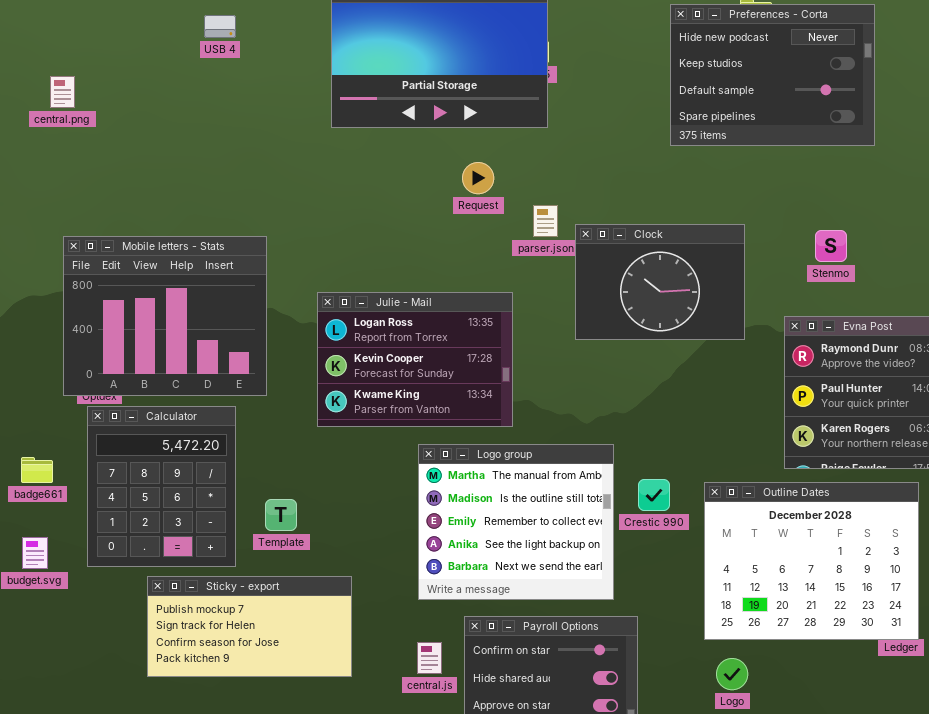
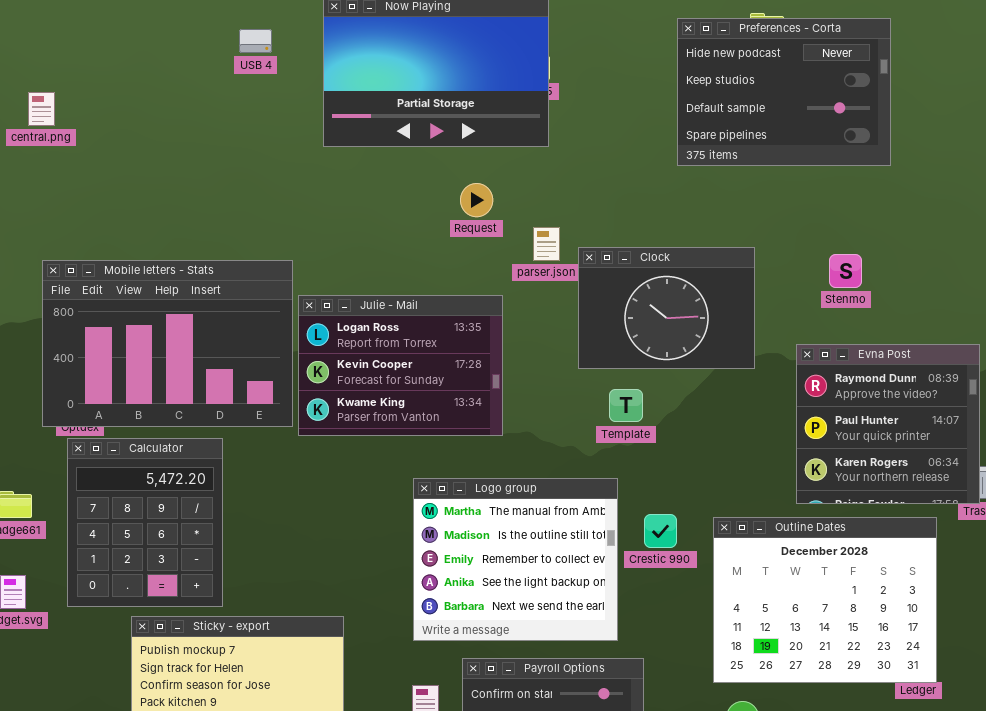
USB 4: [204,15,236,38] -> [239,29,272,53], moved
Mobile letters - Stats: [63,236,267,396] -> [42,260,293,427], resized
Julie - Mail: [317,292,513,427] -> [298,295,503,436], moved
Template: [265,499,297,531] -> [609,389,643,422], moved

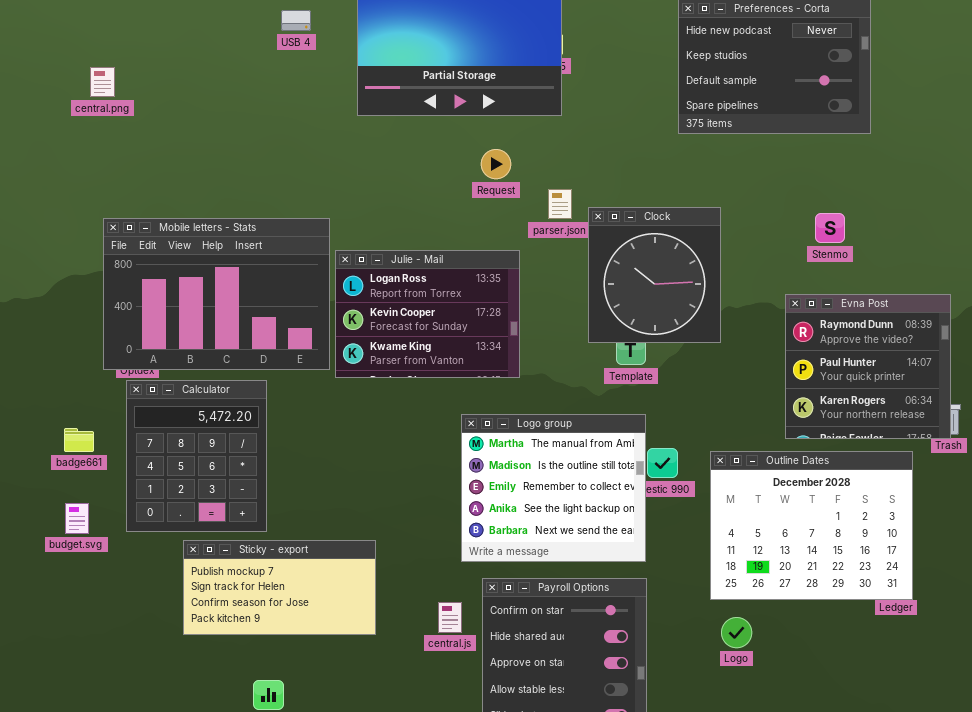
Clock: [578,247,755,369] -> [588,207,721,343], resized
Logo group: [413,478,618,641] -> [461,414,646,562], moved

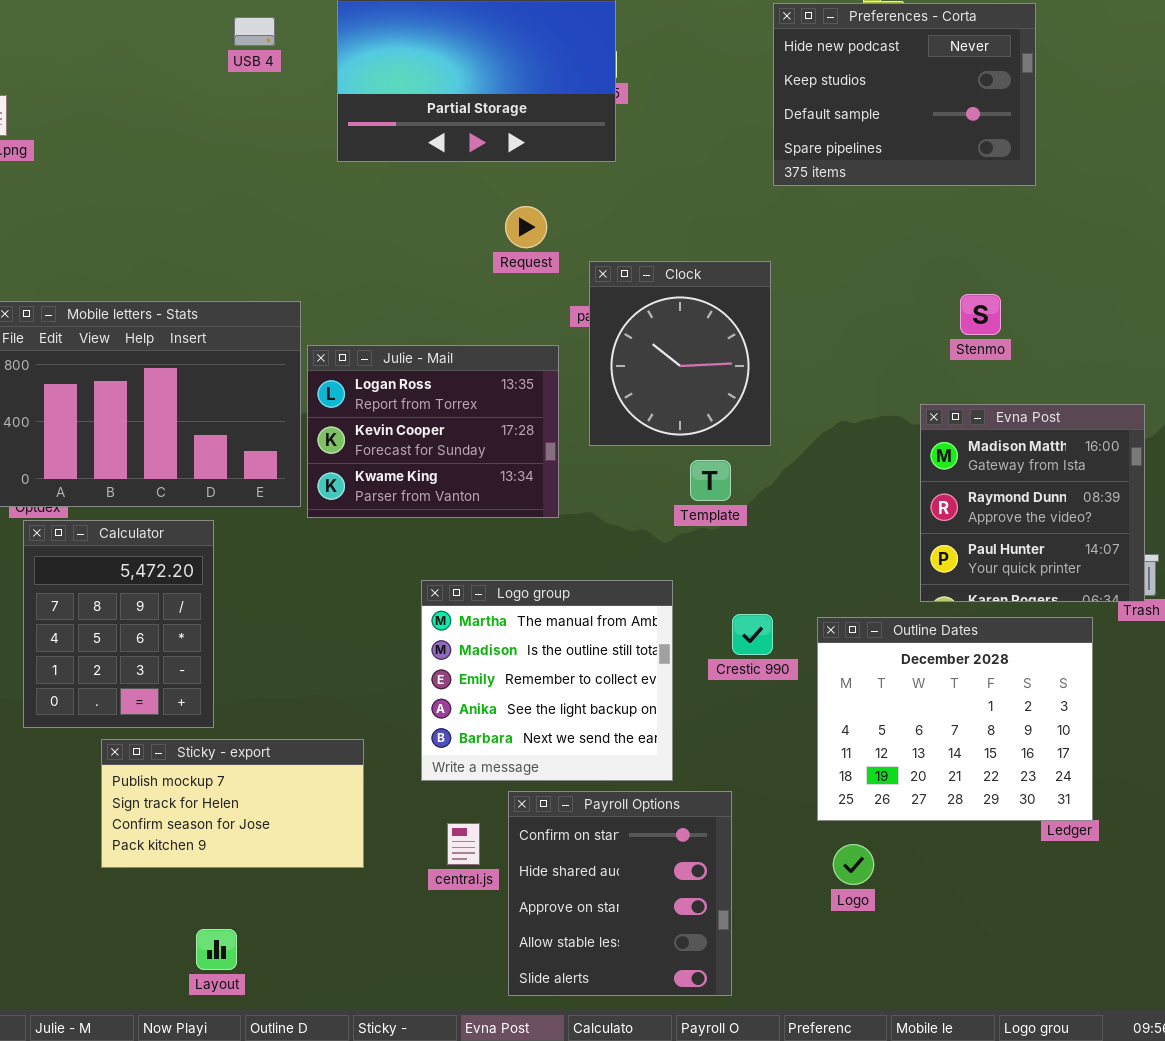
Clock: [588,207,721,343] -> [589,261,771,446], moved
Evna Post: [785,294,951,439] -> [920,404,1145,602], scrolled up 1 row
Logo group: [461,414,646,562] -> [421,580,673,781], moved

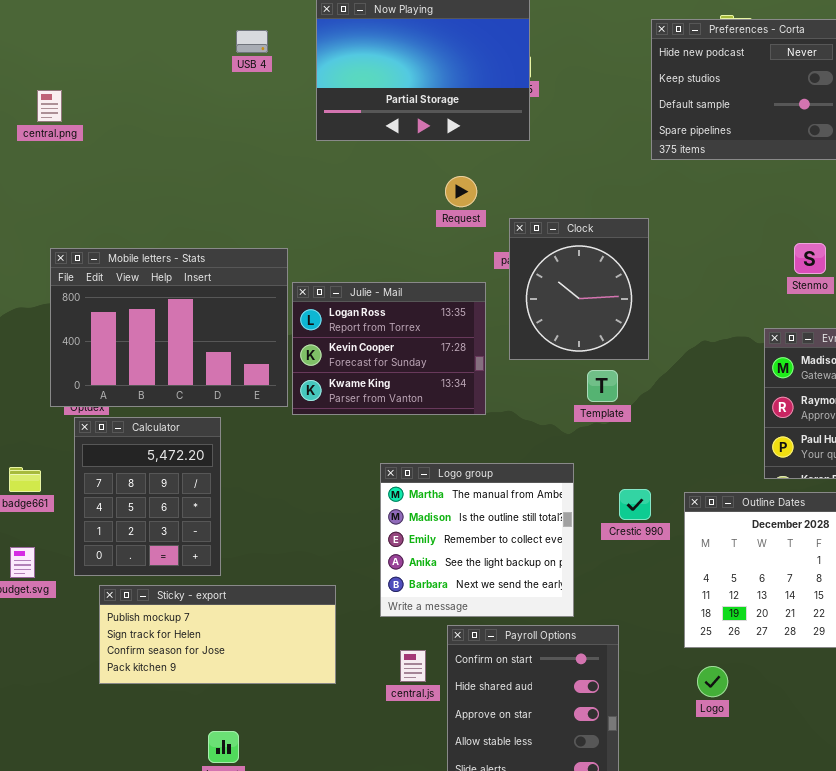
Sticky - export: [101,739,364,868] -> [99,585,336,684], resized

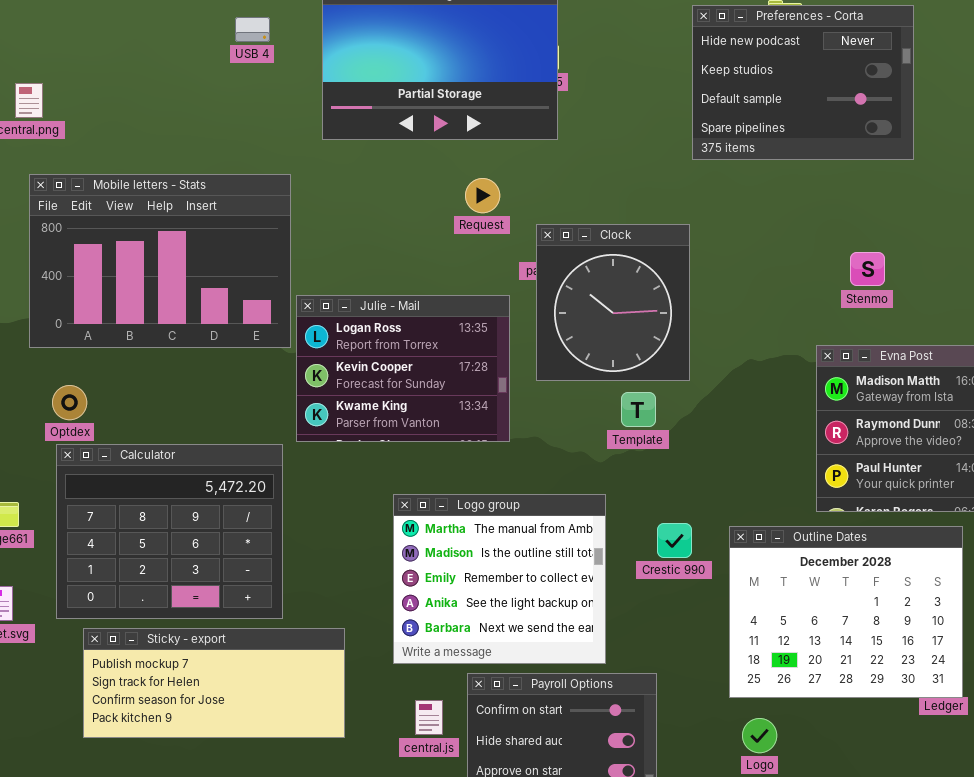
Mobile letters - Stats: [50,248,288,407] -> [29,174,291,348], moved
Calculator: [74,417,221,576] -> [56,444,283,619], resized

